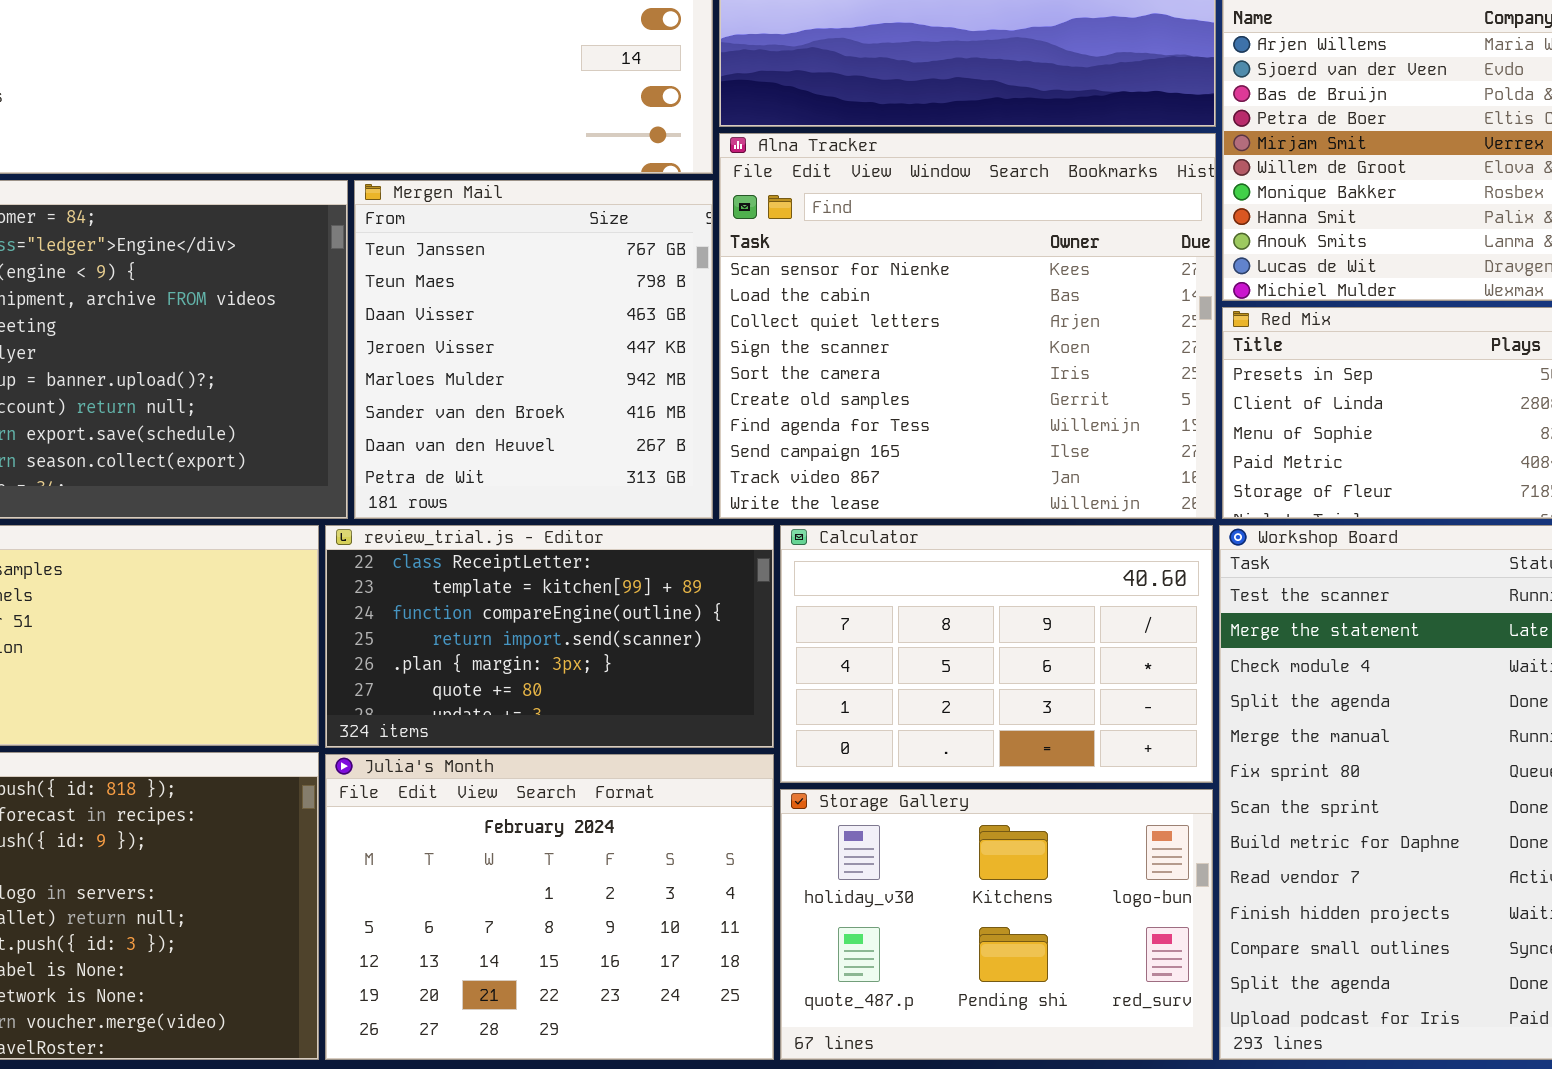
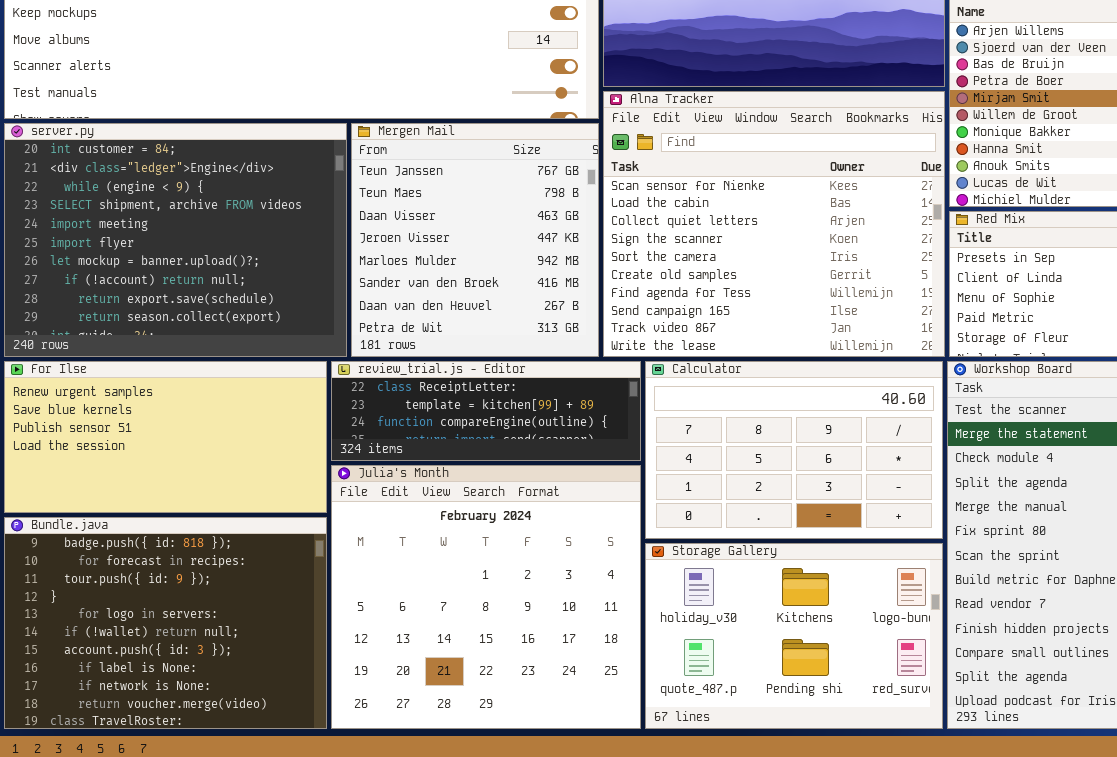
review_trial.js - Editor: [325,525,774,748] -> [331,361,641,461], resized
Julia's Month: [325,754,774,1060] -> [331,465,641,729], resized

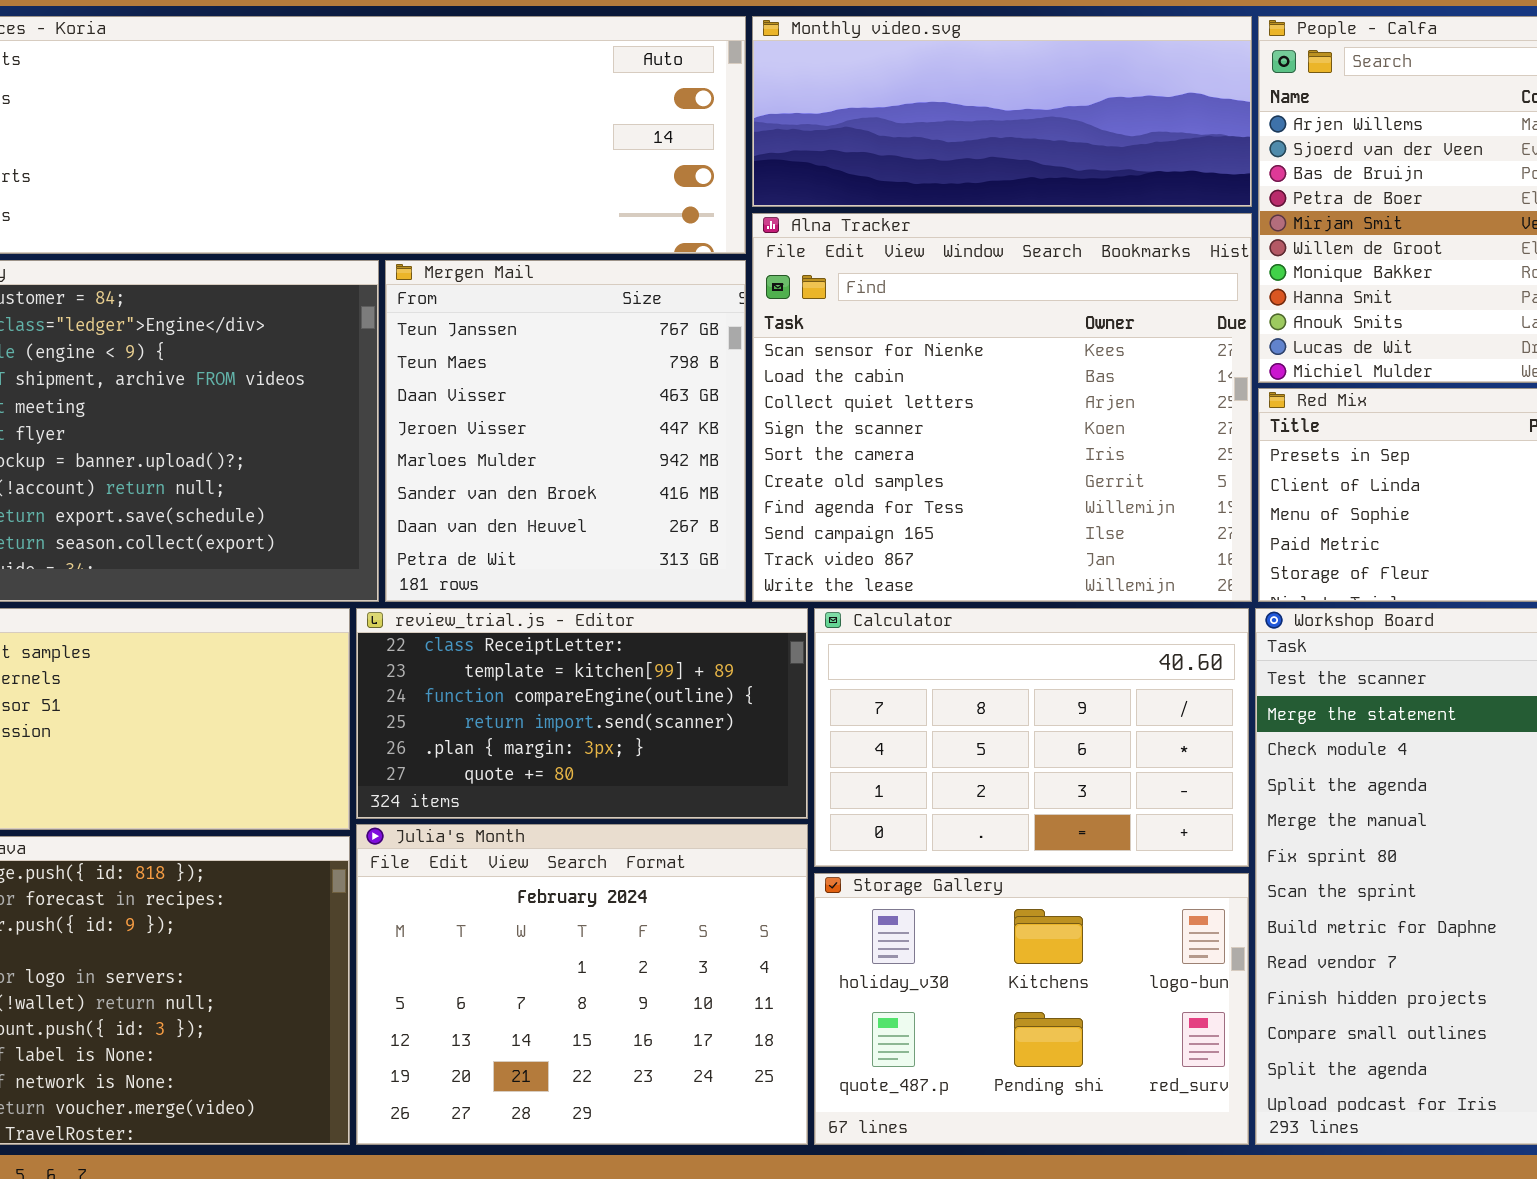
review_trial.js - Editor: [331,361,641,461] -> [356,608,808,819], resized
Julia's Month: [331,465,641,729] -> [356,824,808,1145], resized

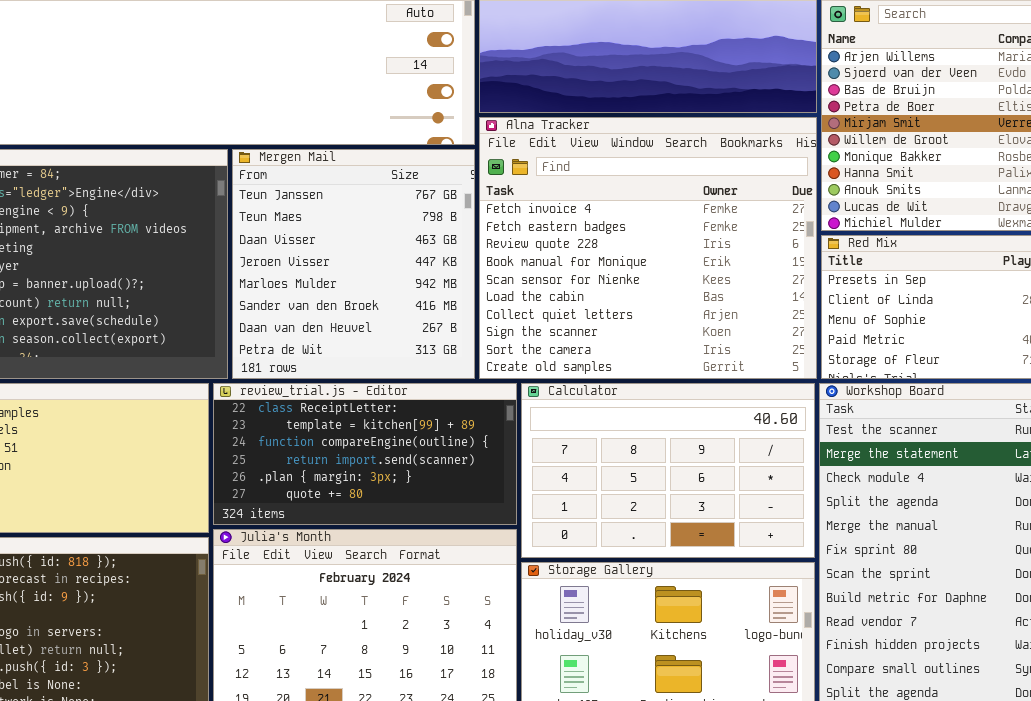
Alna Tracker: [752,213,1252,602] -> [479,117,817,379], scrolled up 4 rows

